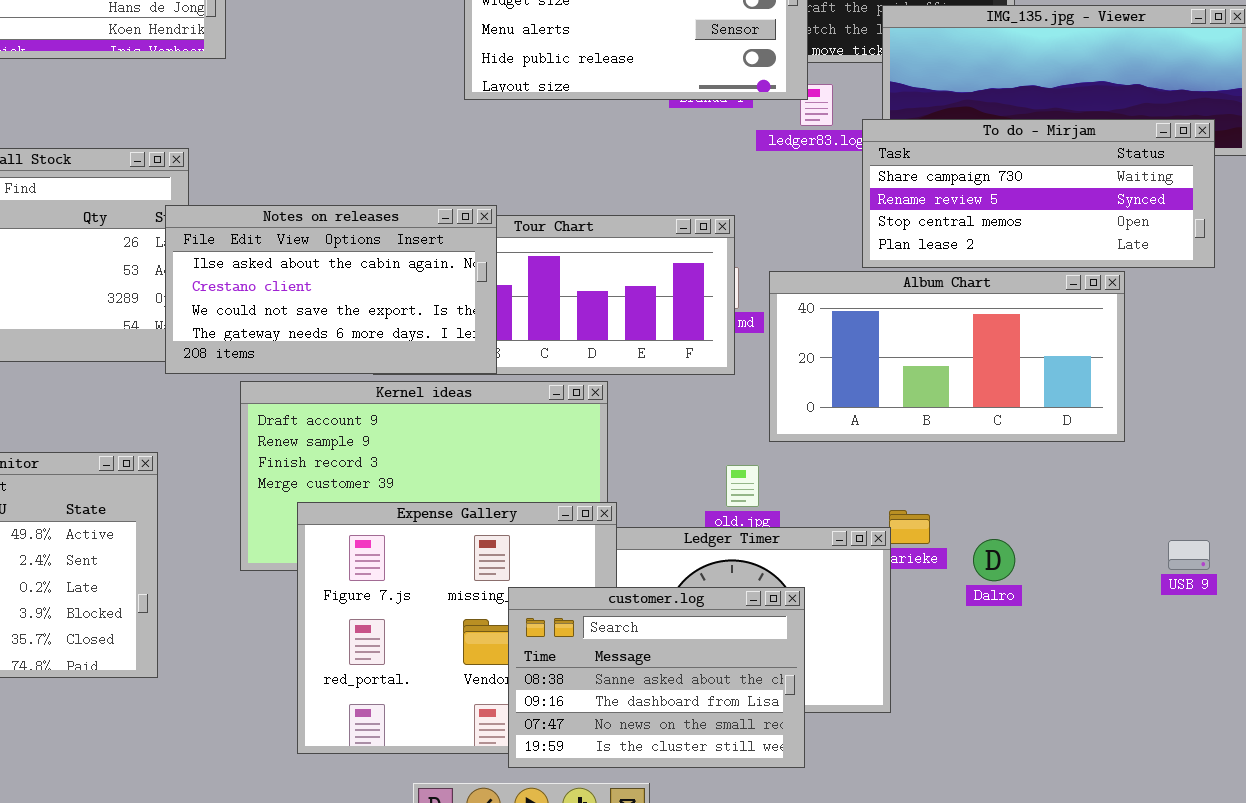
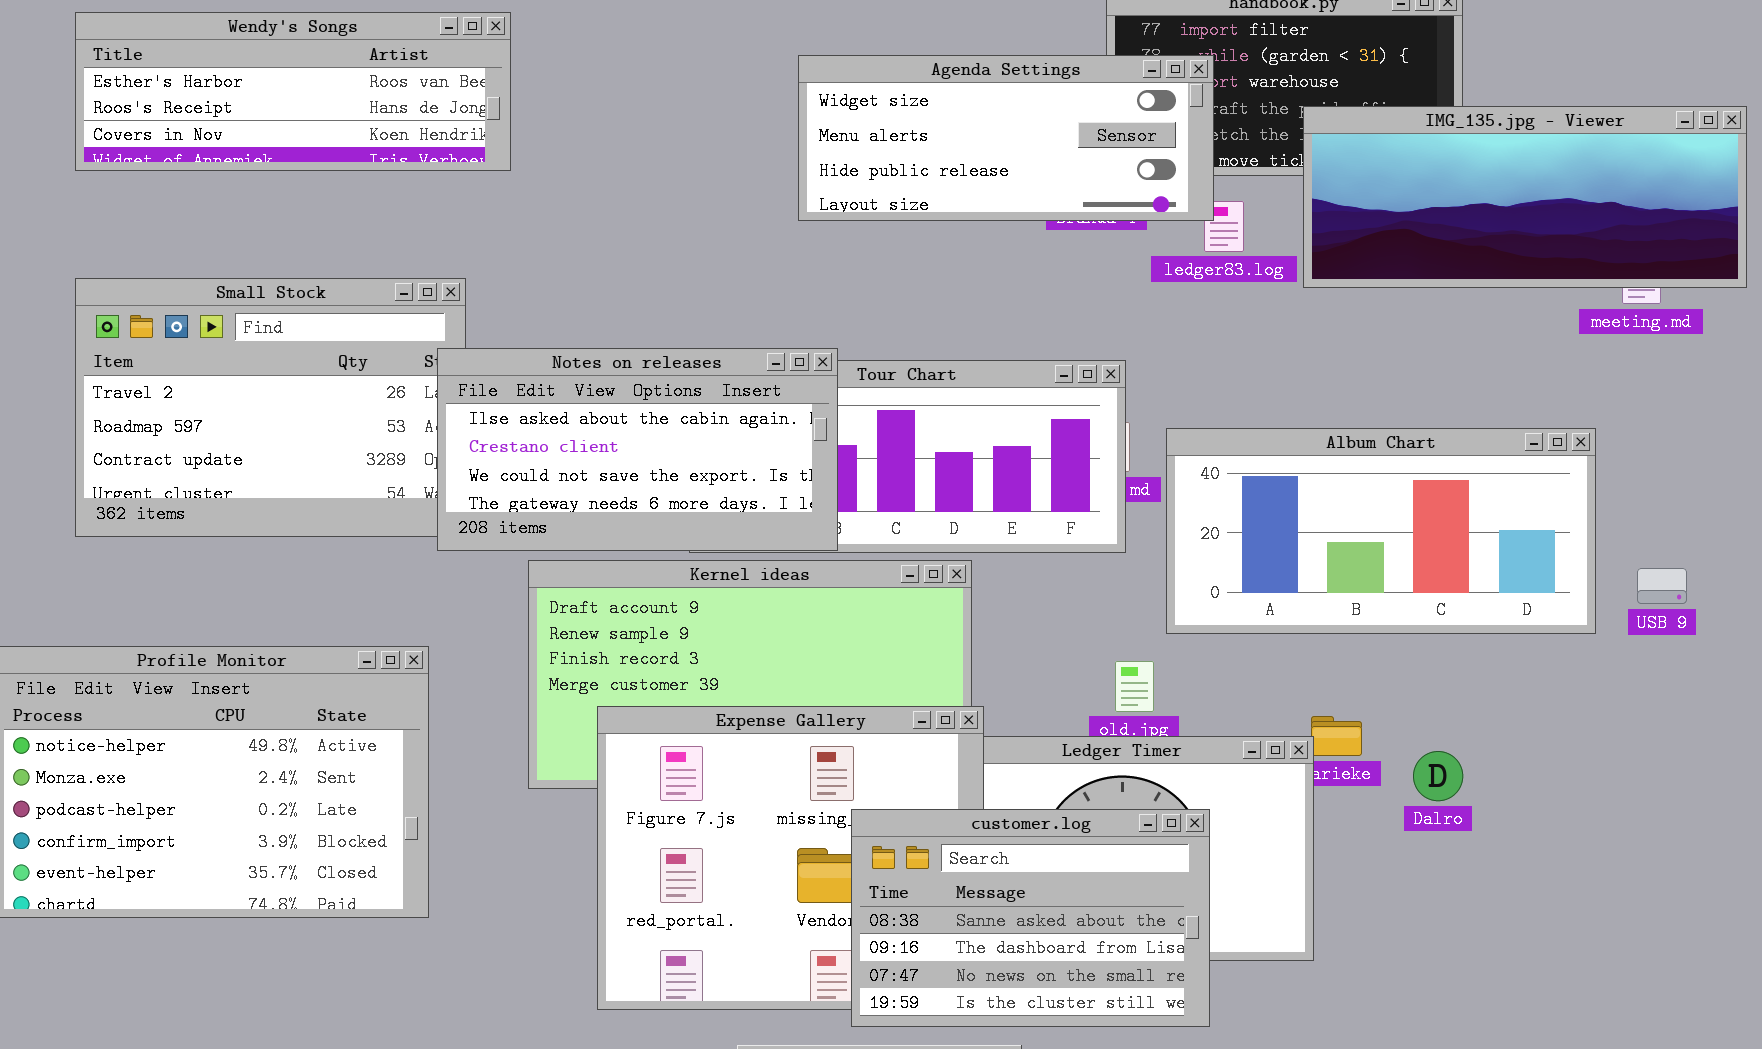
To do - Mirjam: [862,119,1215,268] -> none, closed
USB 9: [1168,540,1210,570] -> [1637,568,1687,604], moved

